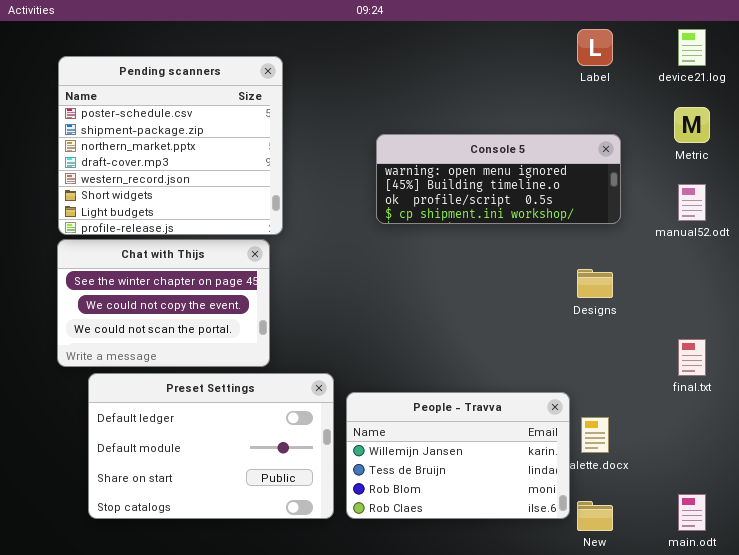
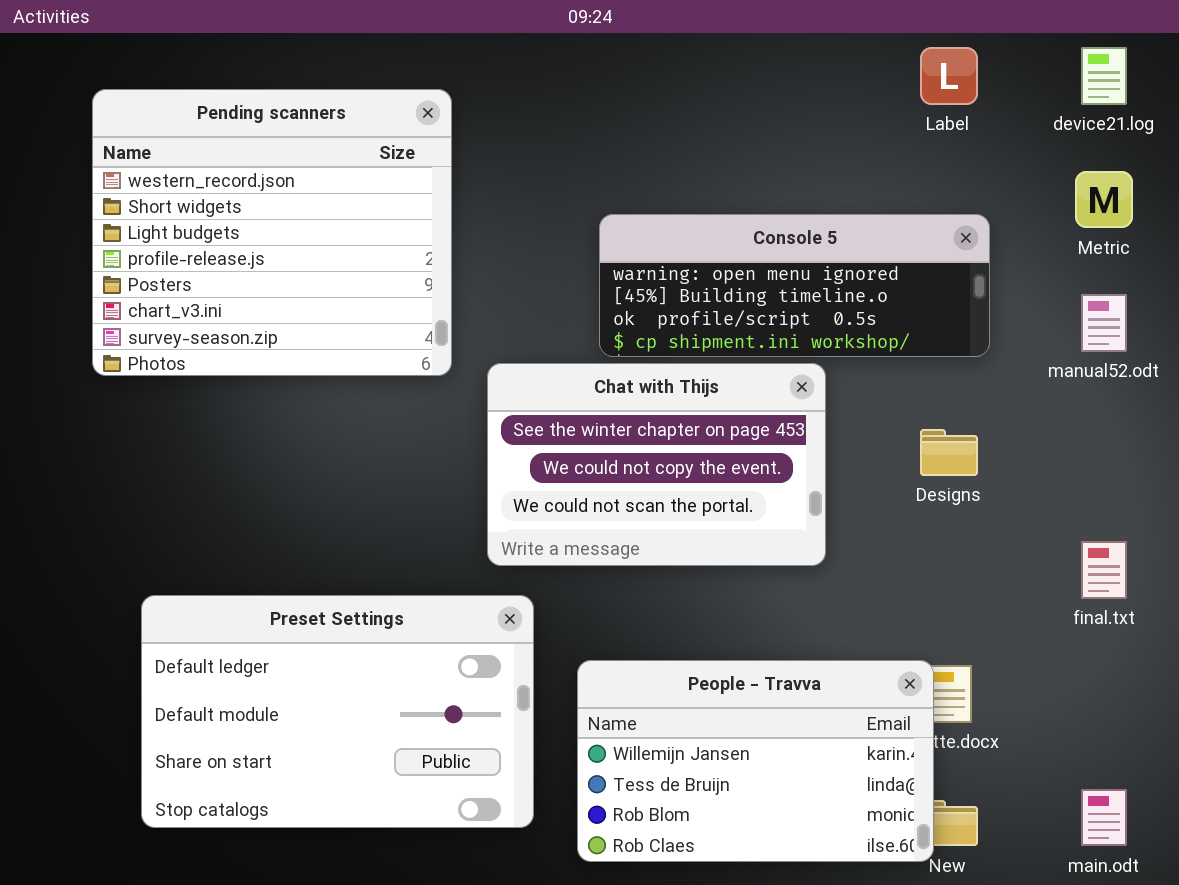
Pending scanners: [58,56,283,235] -> [92,89,452,376], scrolled down 4 rows
Chat with Thijs: [57,239,270,367] -> [487,363,826,566], moved
People - Travva: [346,392,570,519] -> [577,660,934,862], moved

